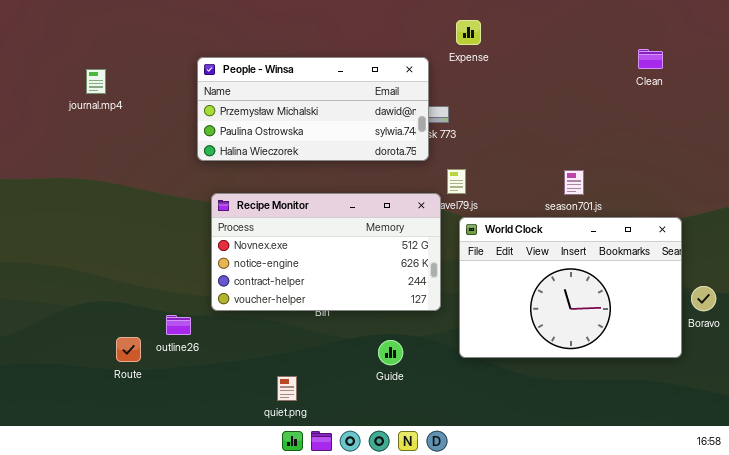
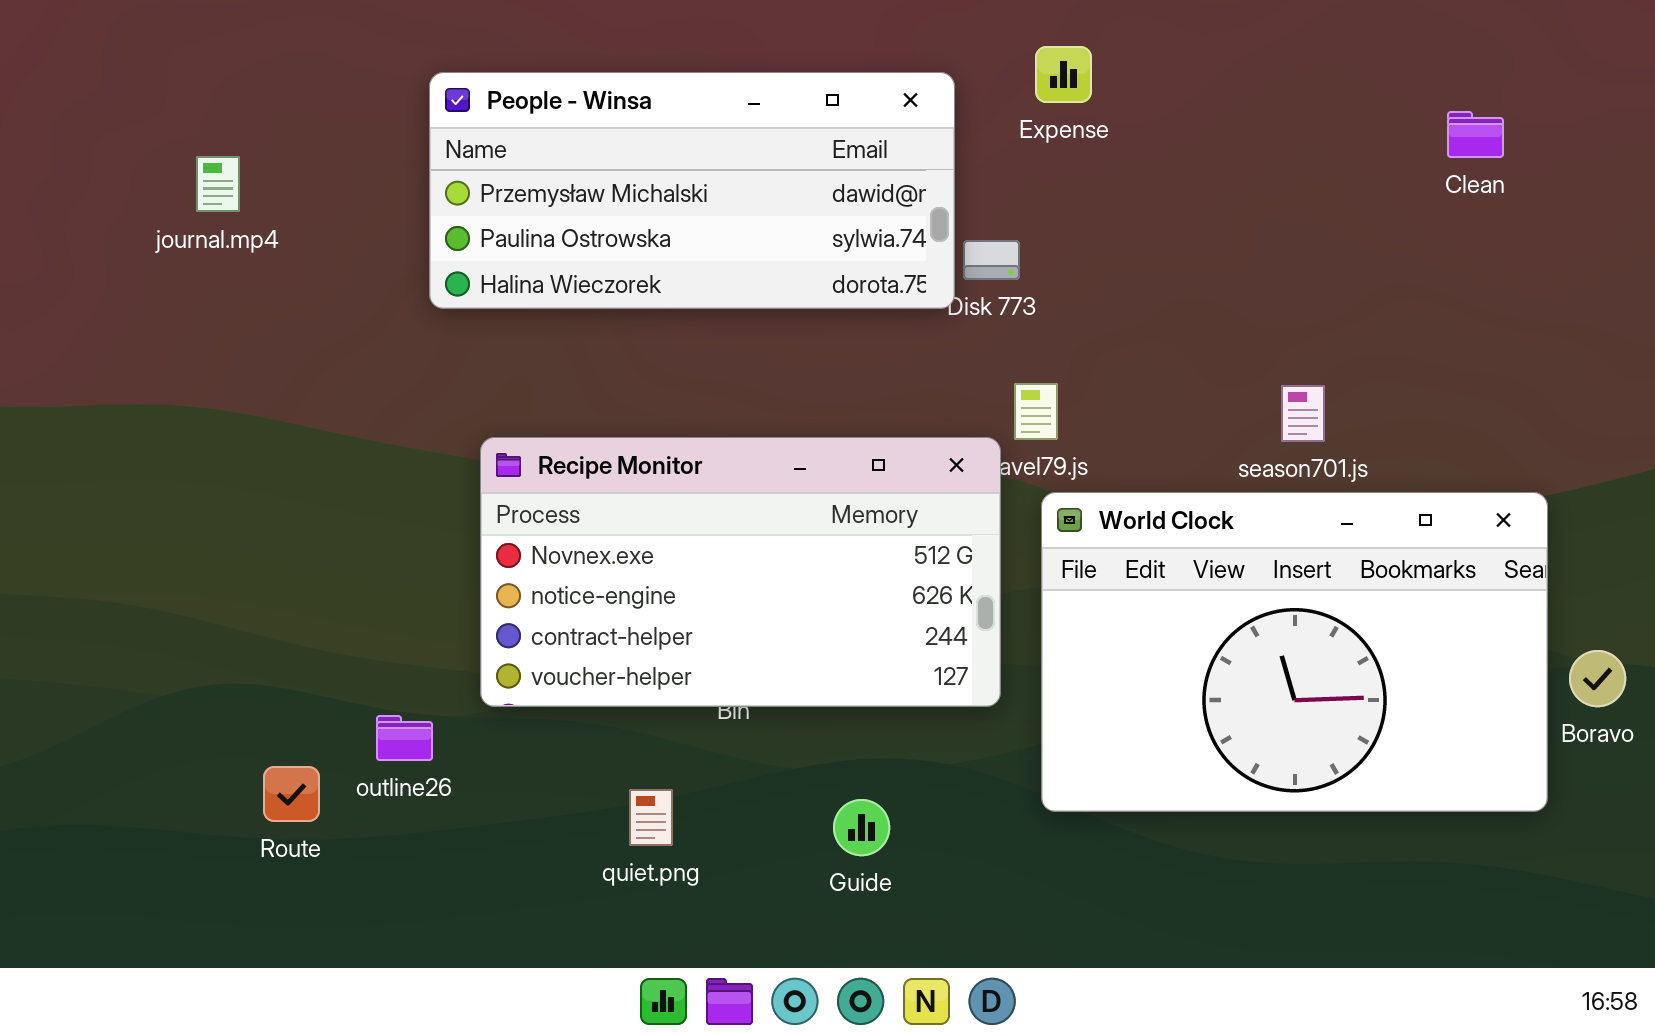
People - Winsa: [197,57,429,161] -> [429,72,955,309], moved
Guide: [378,340,403,365] -> [833,799,890,856], moved
quiet.png: [277,376,297,401] -> [629,789,673,846], moved

